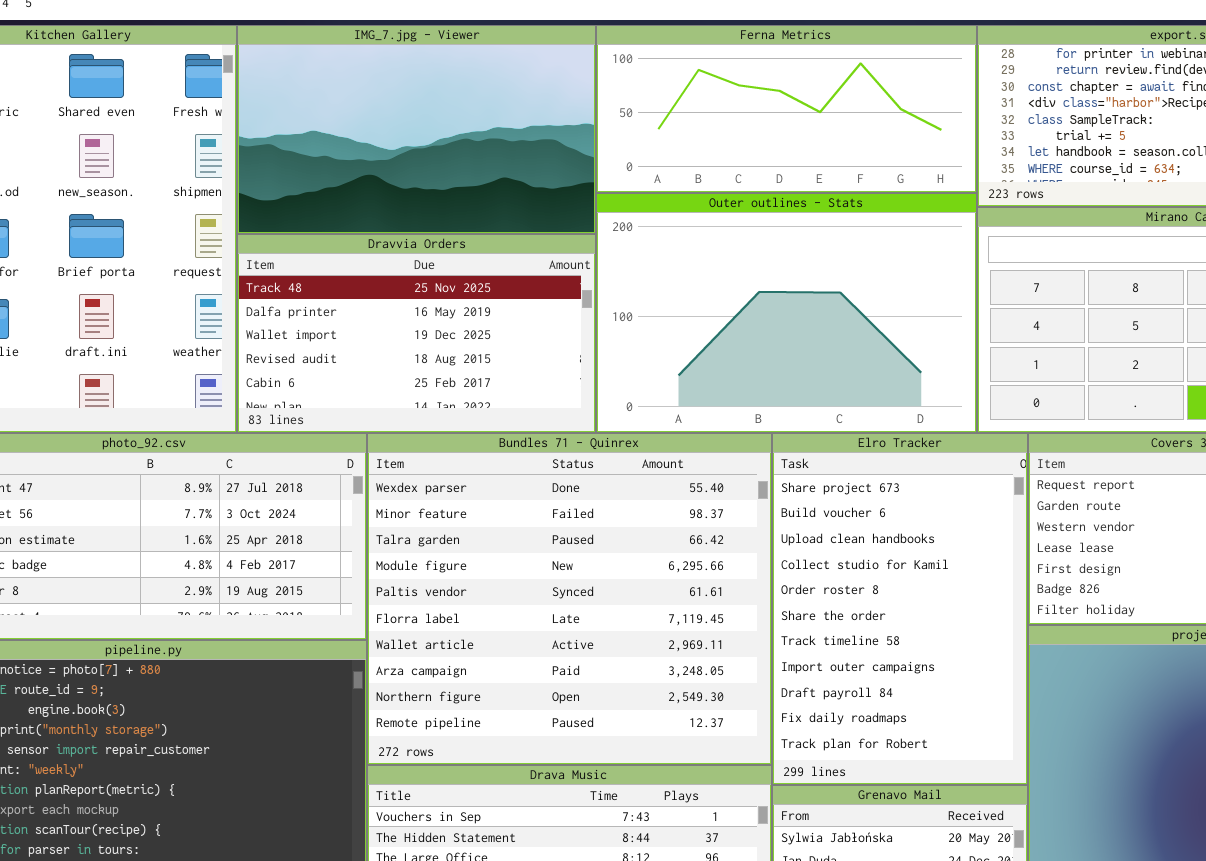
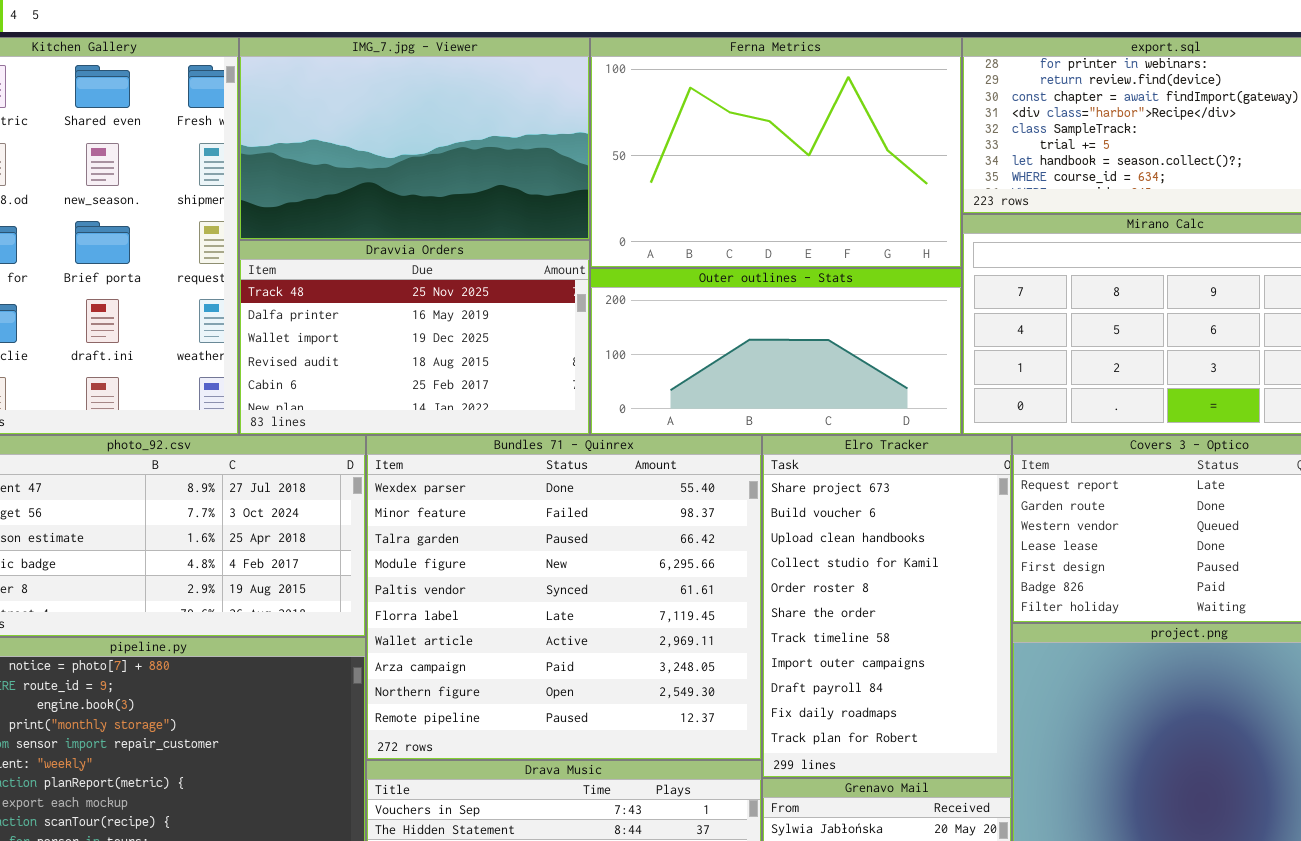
Ferna Metrics: [596,25,977,193] -> [590,37,962,268], resized
Outer outlines - Stats: [596,193,977,433] -> [590,268,962,435], resized

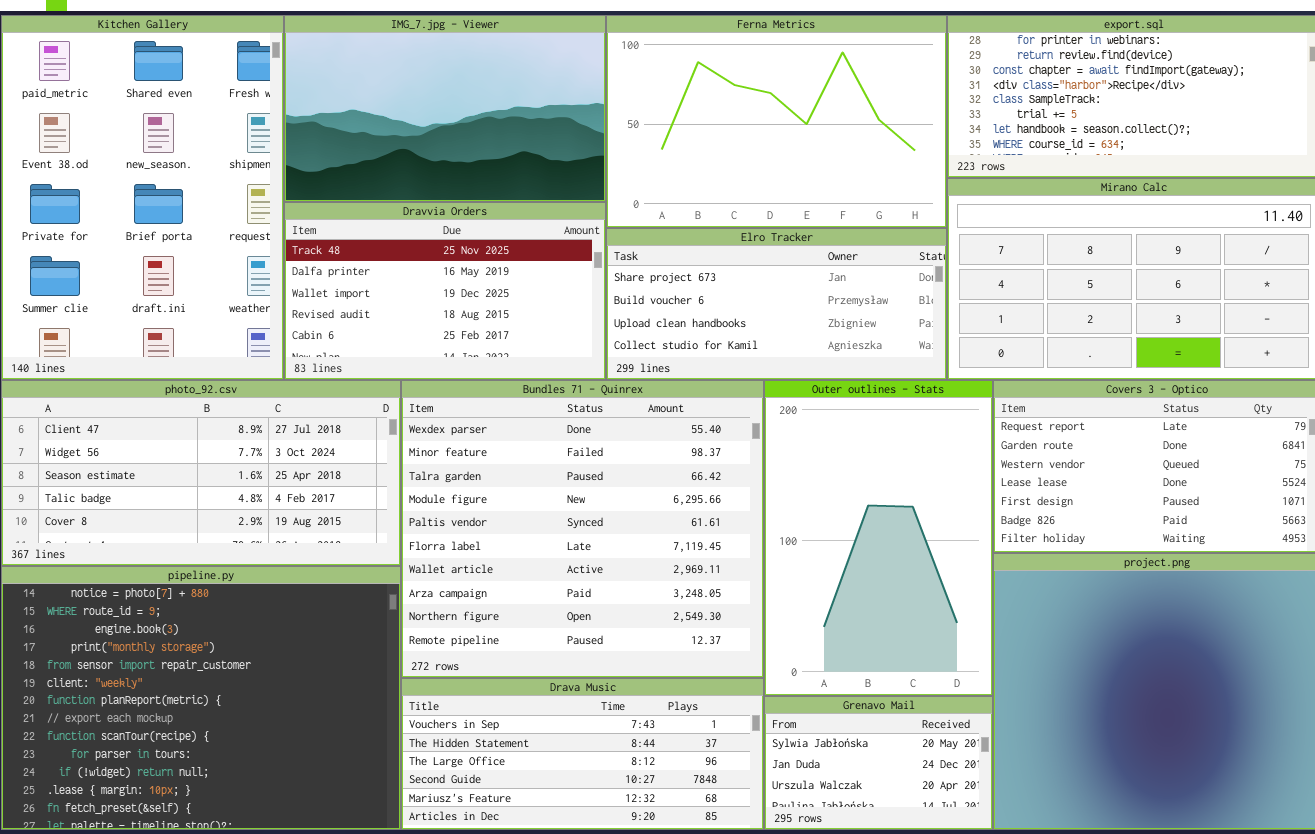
Outer outlines - Stats: [590,268,962,435] -> [764,380,993,696], moved, resized
Elro Tracker: [762,435,1012,778] -> [606,228,947,380], moved, resized

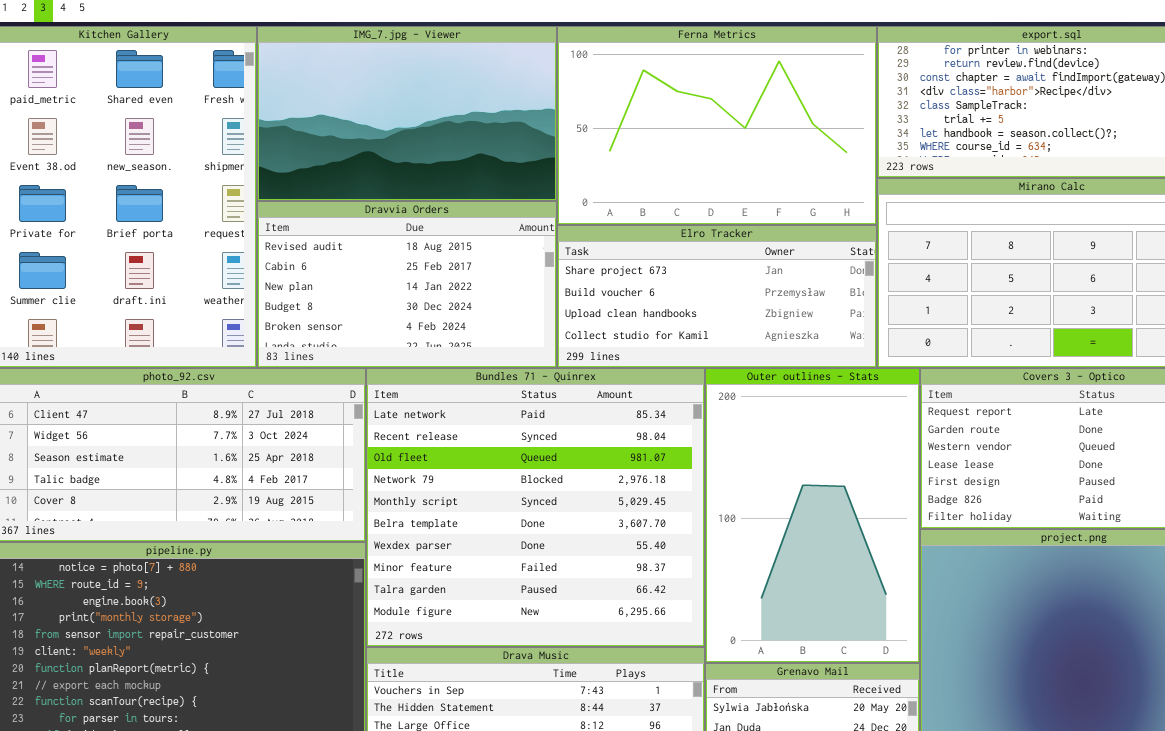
Dravvia Orders: [284,202,606,380] -> [257,201,557,368], scrolled down 3 rows
Bundles 71 - Quinrex: [401,380,764,678] -> [366,368,705,647], scrolled up 6 rows

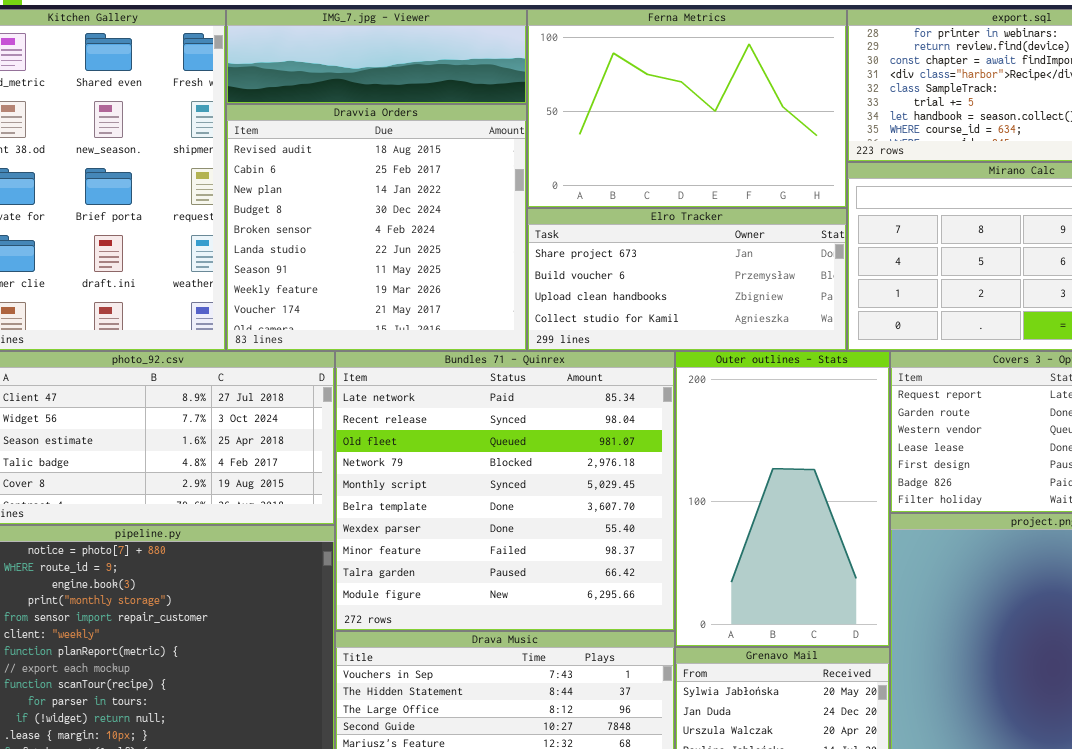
IMG_7.jpg - Viewer: [257,26,557,201] -> [226,9,527,104], resized
Dravvia Orders: [257,201,557,368] -> [226,104,527,351], resized

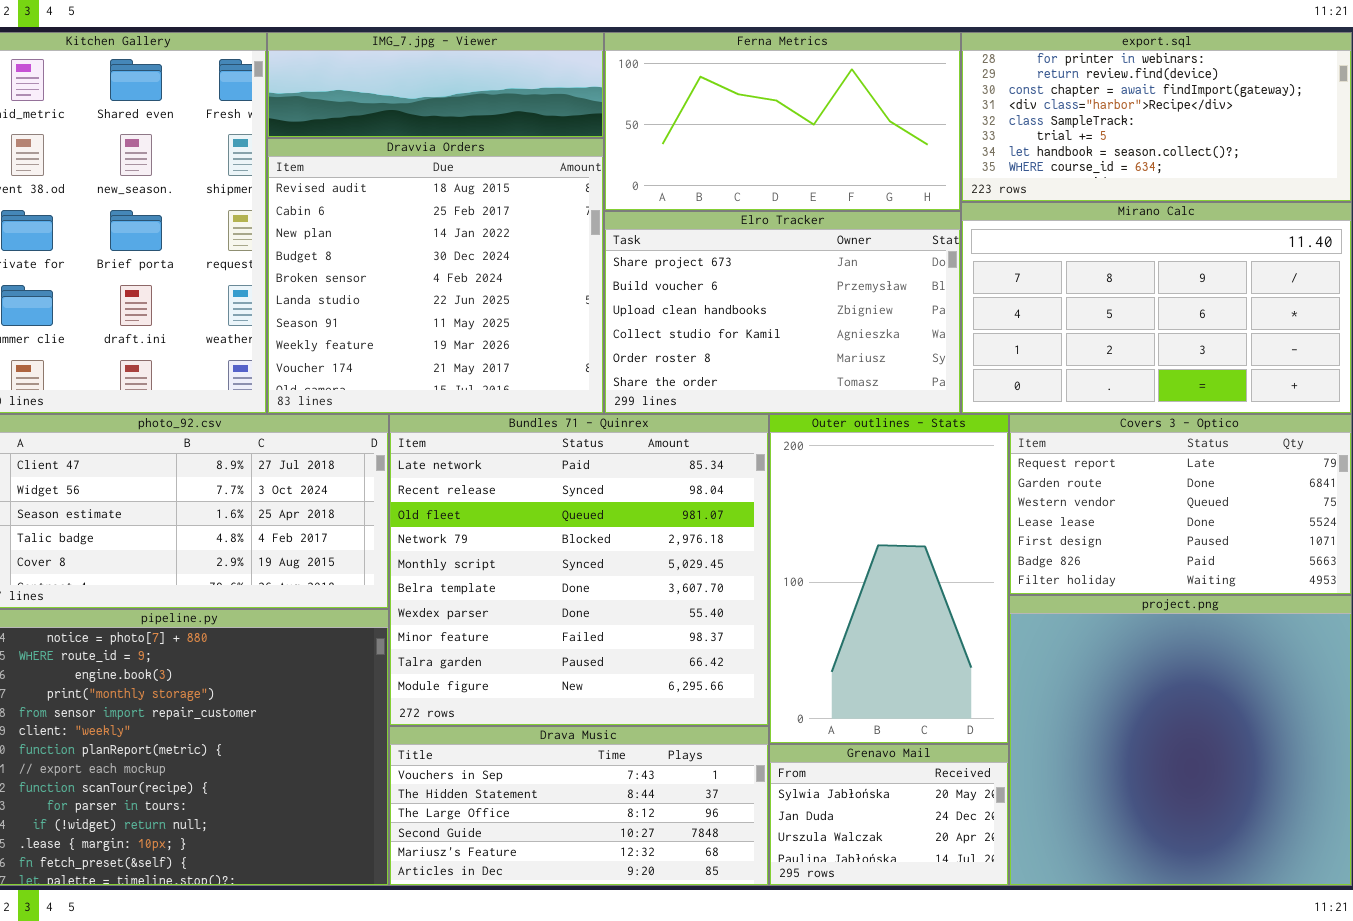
Ferna Metrics: [527,9,847,208] -> [604,32,961,211], resized
Elro Tracker: [527,208,847,351] -> [604,211,961,414], resized

